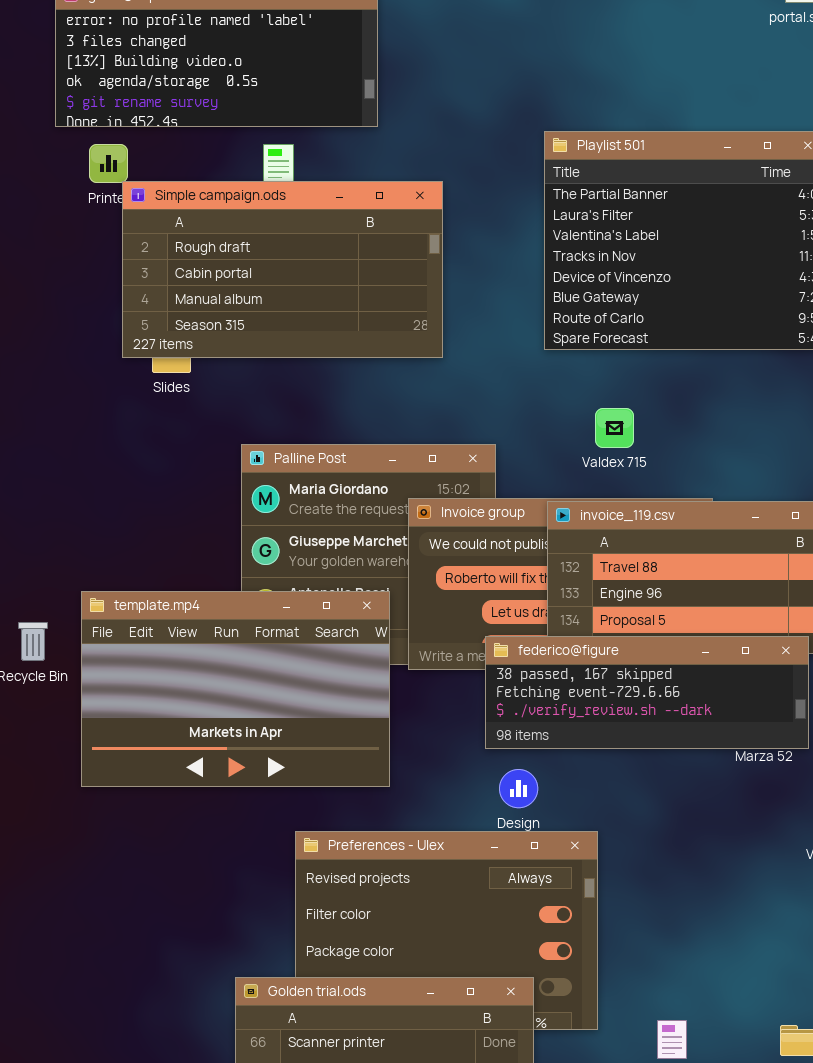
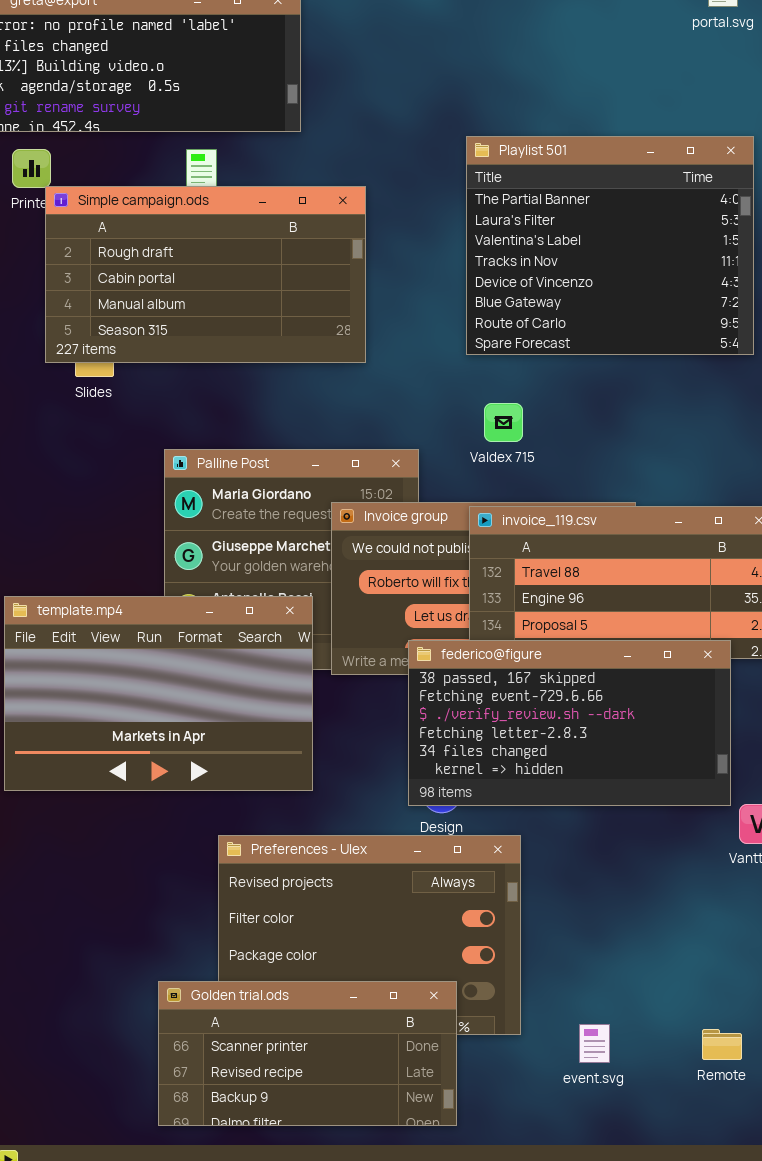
Valdex 715: [595,408,634,448] -> [484,403,523,442], moved
federico@figure: [485,636,809,749] -> [408,640,731,806], resized

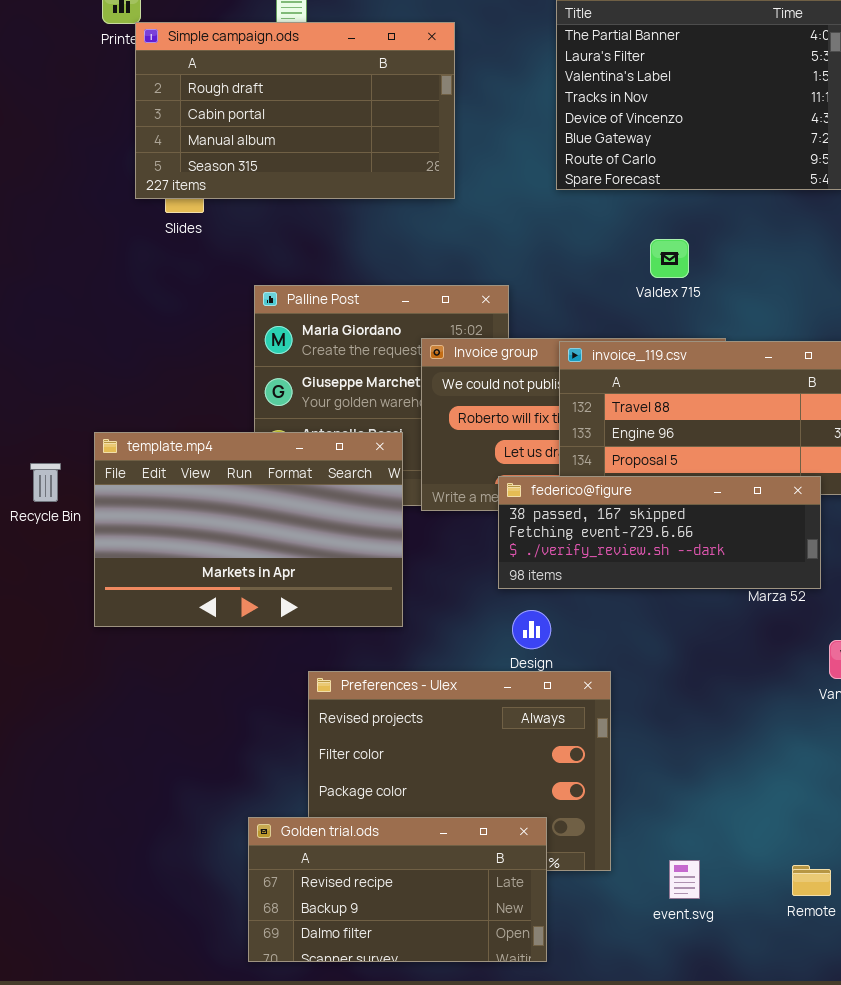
Valdex 715: [484,403,523,442] -> [650,239,689,278], moved
federico@figure: [408,640,731,806] -> [498,476,821,589], resized
Golden trial.ods: [158,981,457,1126] -> [248,817,547,962], scrolled down 1 row

